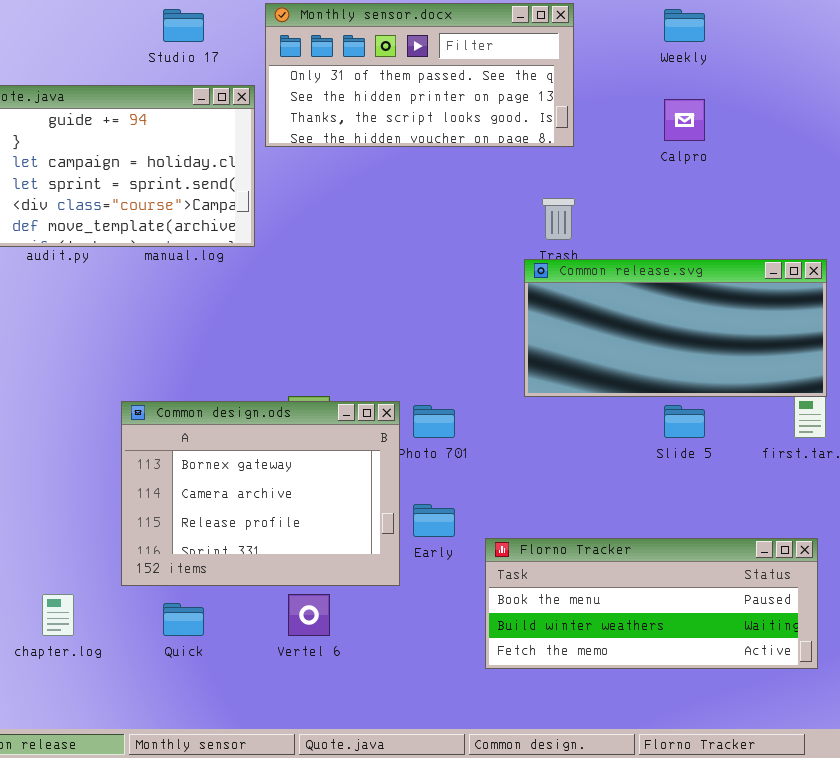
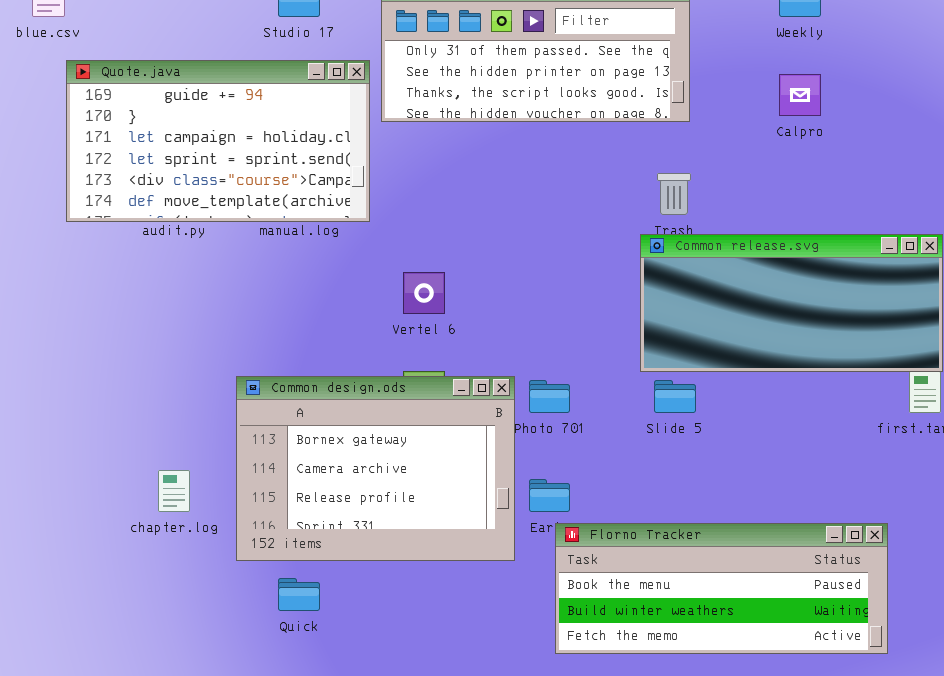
Slide 5: [664,405,705,438] -> [654,380,696,413], moved
Florno Tracker: [485,538,818,669] -> [555,523,888,654], moved
chapter.log: [42,594,74,636] -> [158,470,190,512], moved
Vertel 6: [288,594,330,636] -> [403,272,445,314], moved

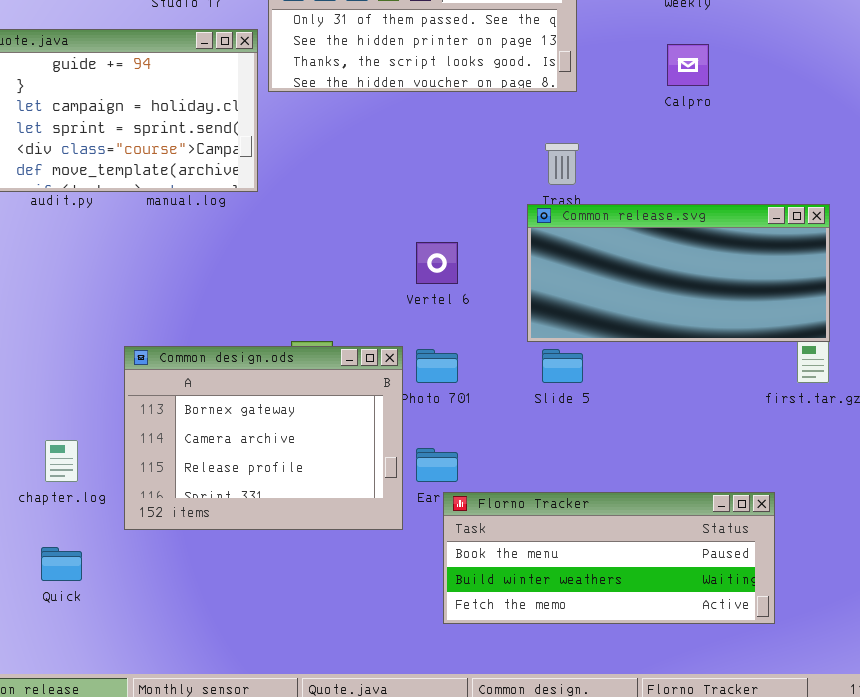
Vertel 6: [403,272,445,314] -> [416,242,458,284], moved
Quick: [278,578,320,611] -> [41,547,82,581], moved

